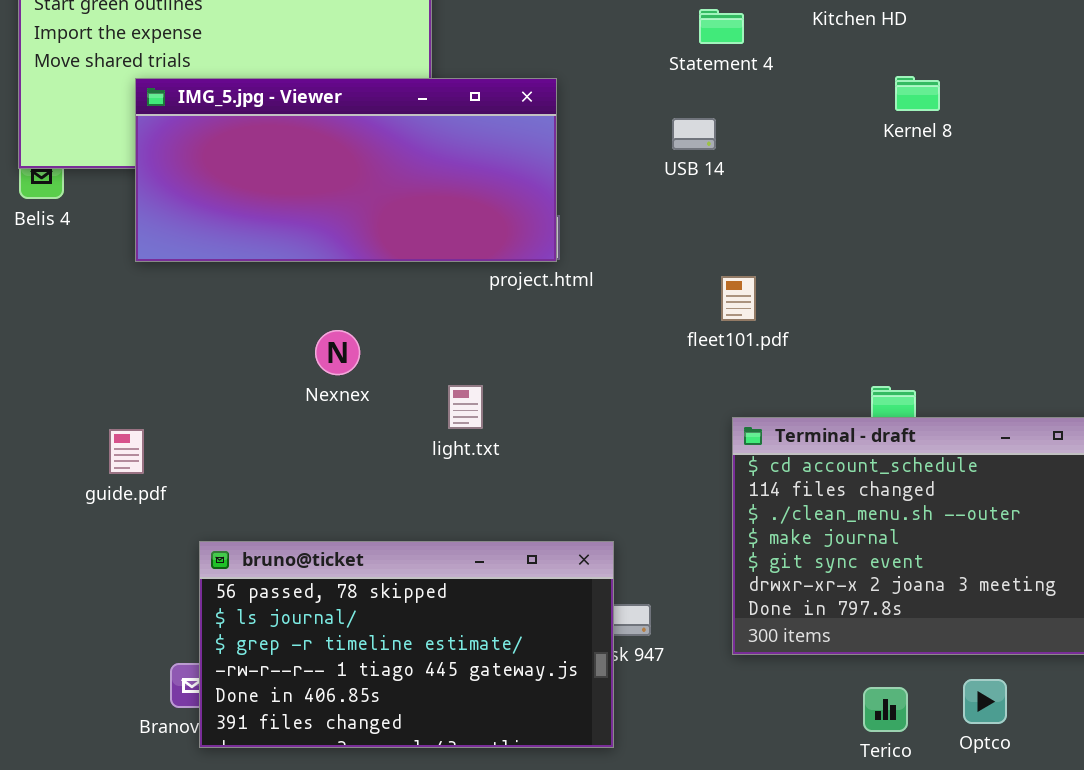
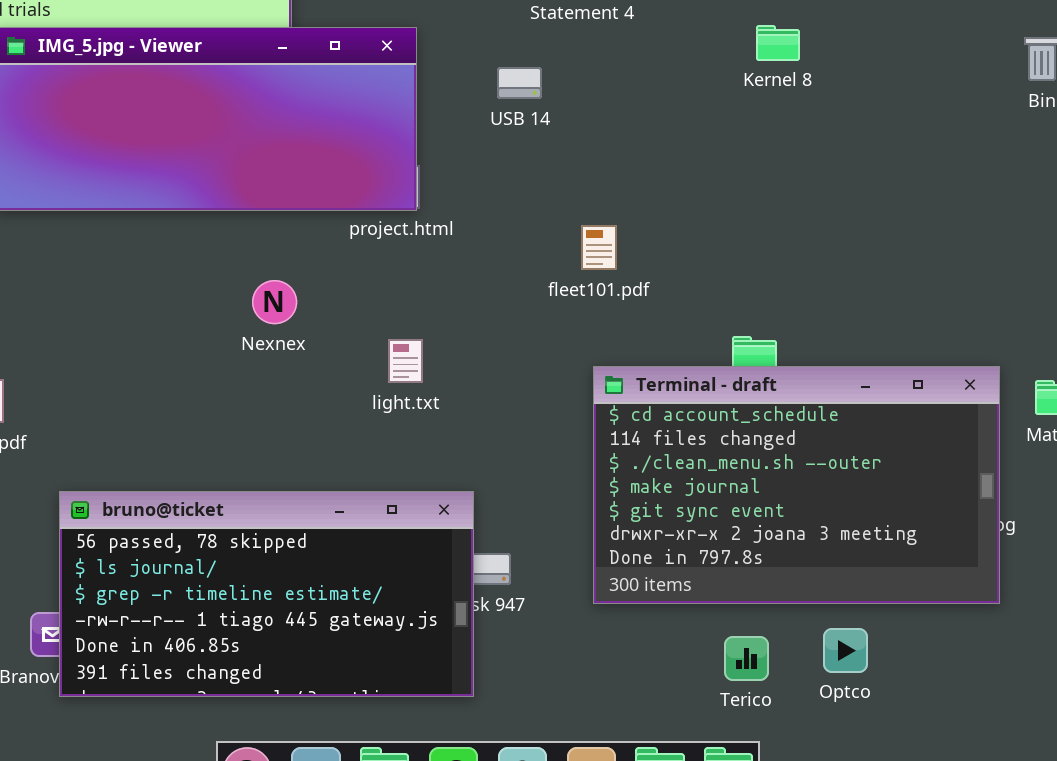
USB 14: [672,118,716,150] -> [497,67,542,99], moved
Nexnex: [315,330,360,375] -> [252,280,297,324], moved
light.txt: [448,385,483,429] -> [388,339,423,383], moved

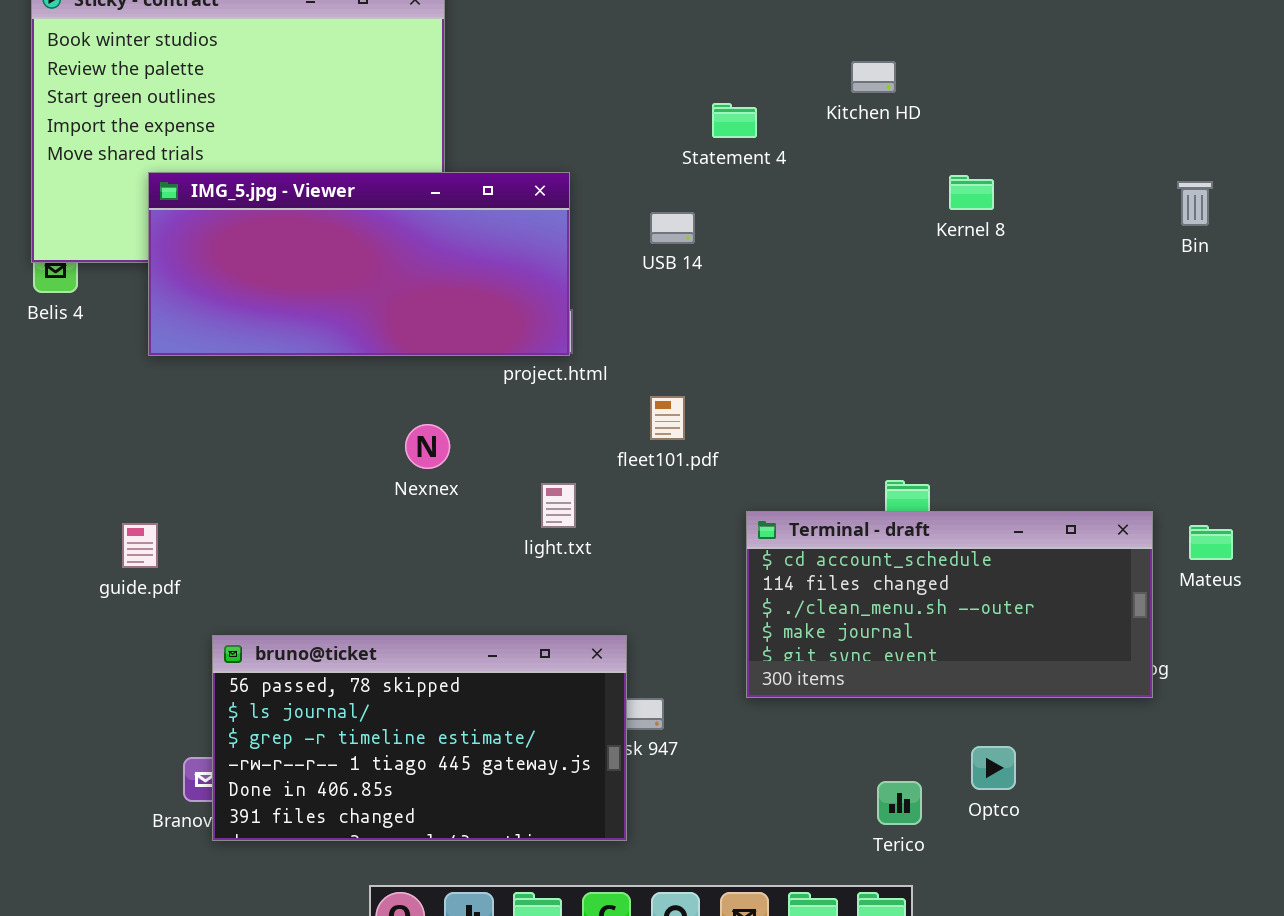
Kernel 8: [756,25,800,61] -> [949,175,994,210], moved
fleet101.pdf: [581,225,617,270] -> [650,396,685,440], moved
Terminal - draft: [593,366,1000,604] -> [746,511,1153,698], resized
Optco: [823,628,868,673] -> [971,746,1016,790], moved

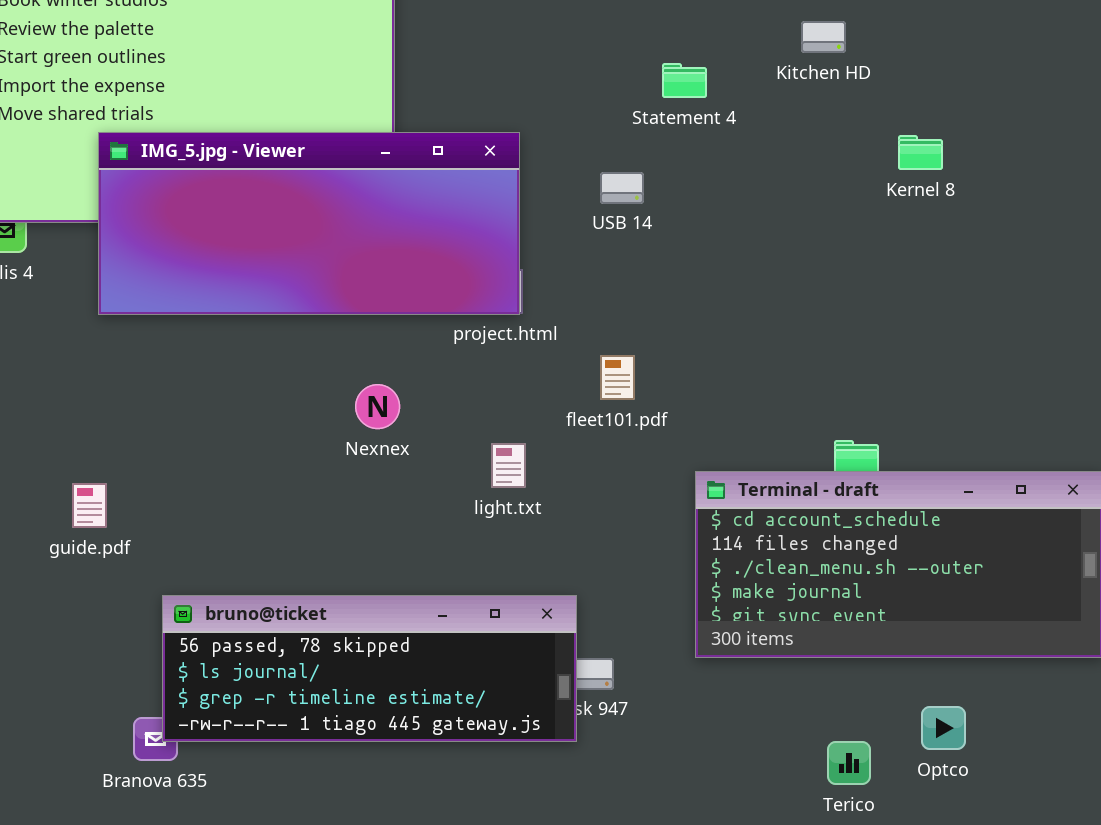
bruno@ticket: [212,635,627,841] -> [162,595,577,742], resized

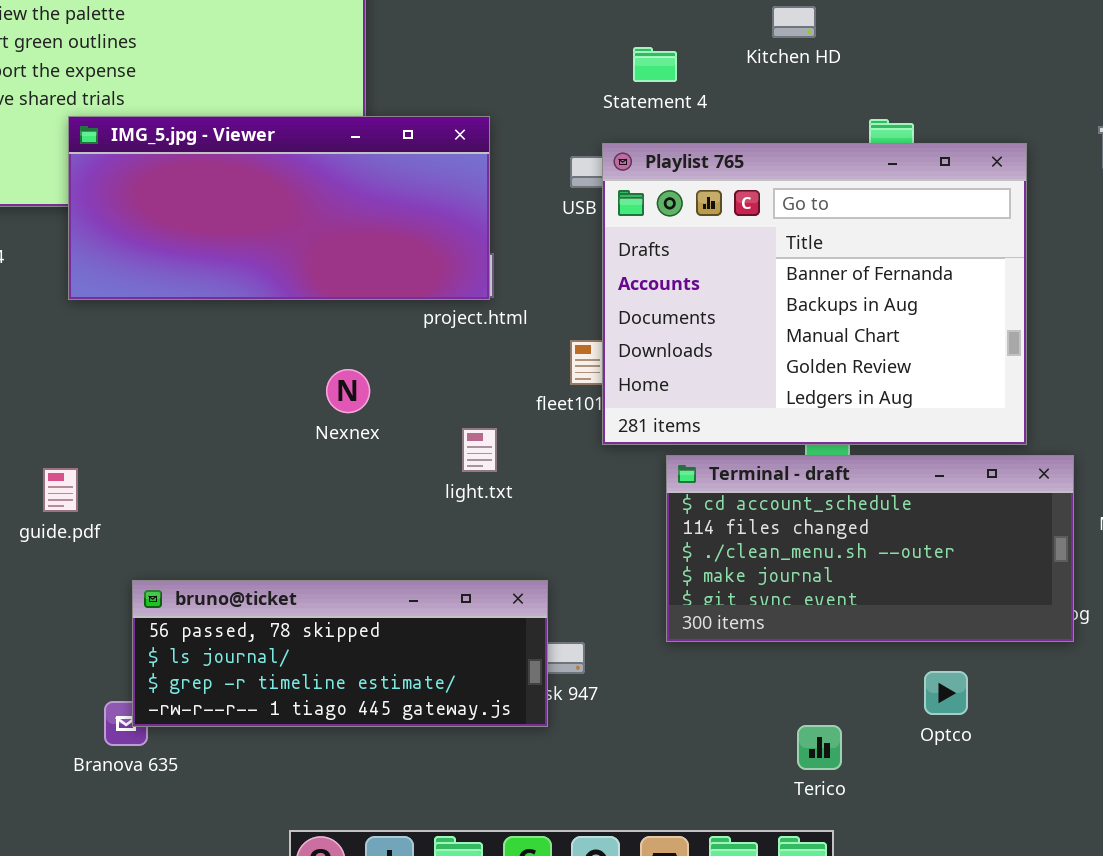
Playlist 765: none -> [602,143,1027,445], opened
Optco: [921,706,966,750] -> [924,671,968,715], moved

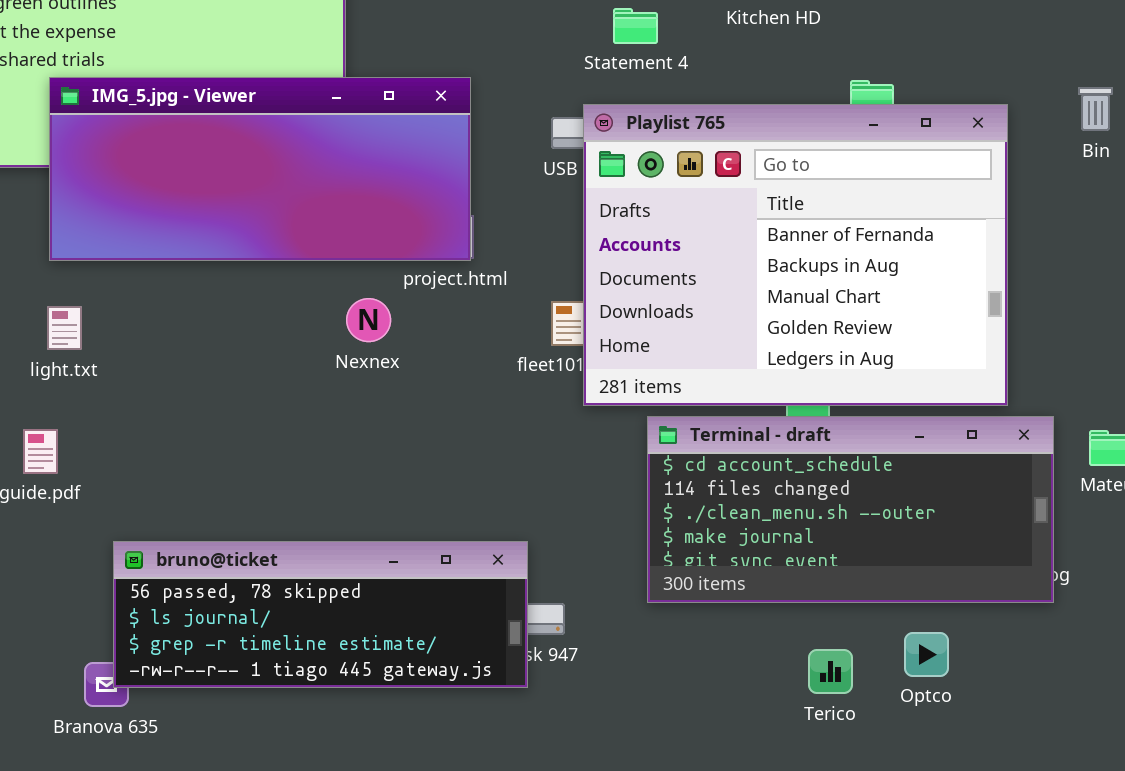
Nexnex: [326,369,370,413] -> [346,298,391,342], moved
light.txt: [462,428,497,472] -> [47,306,82,350], moved
Terico: [797,725,842,770] -> [808,649,853,694], moved

